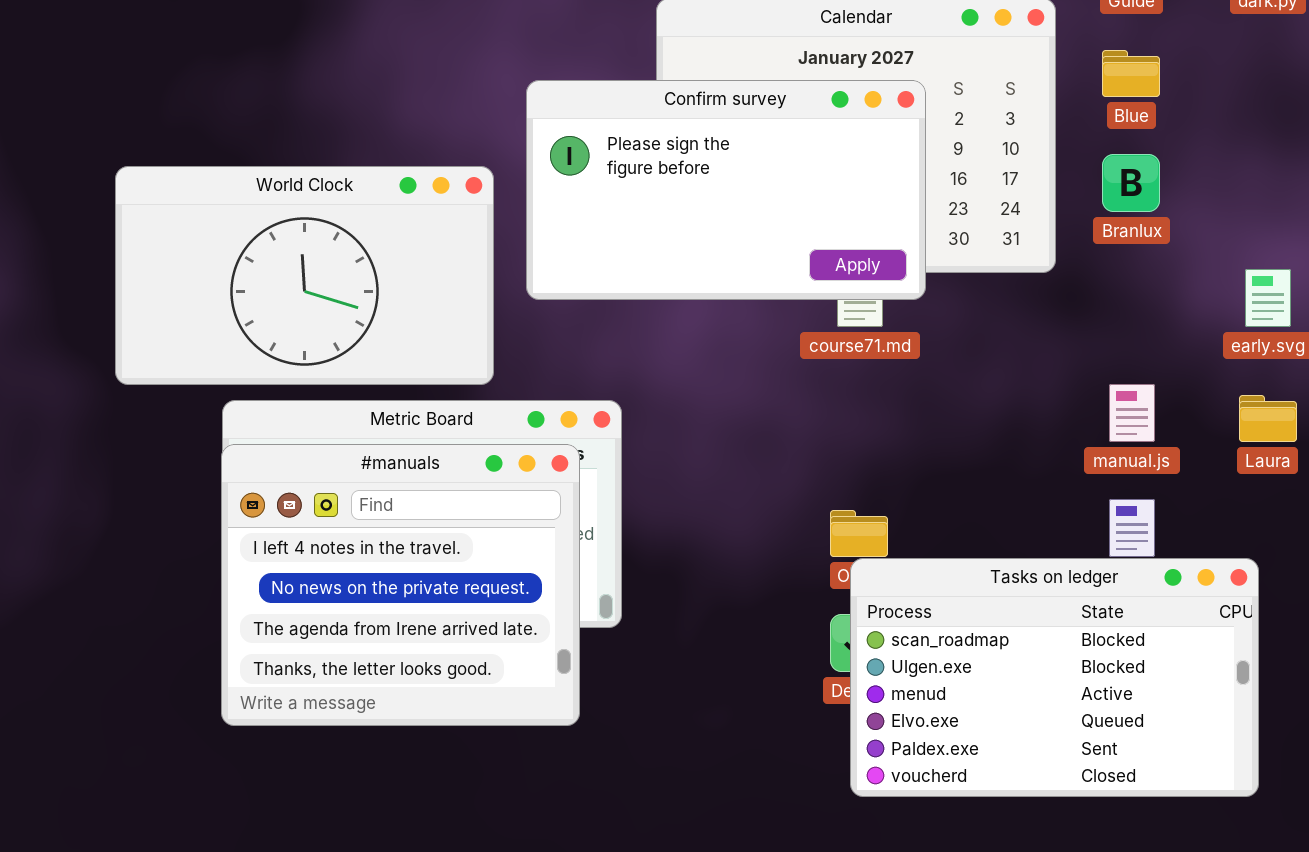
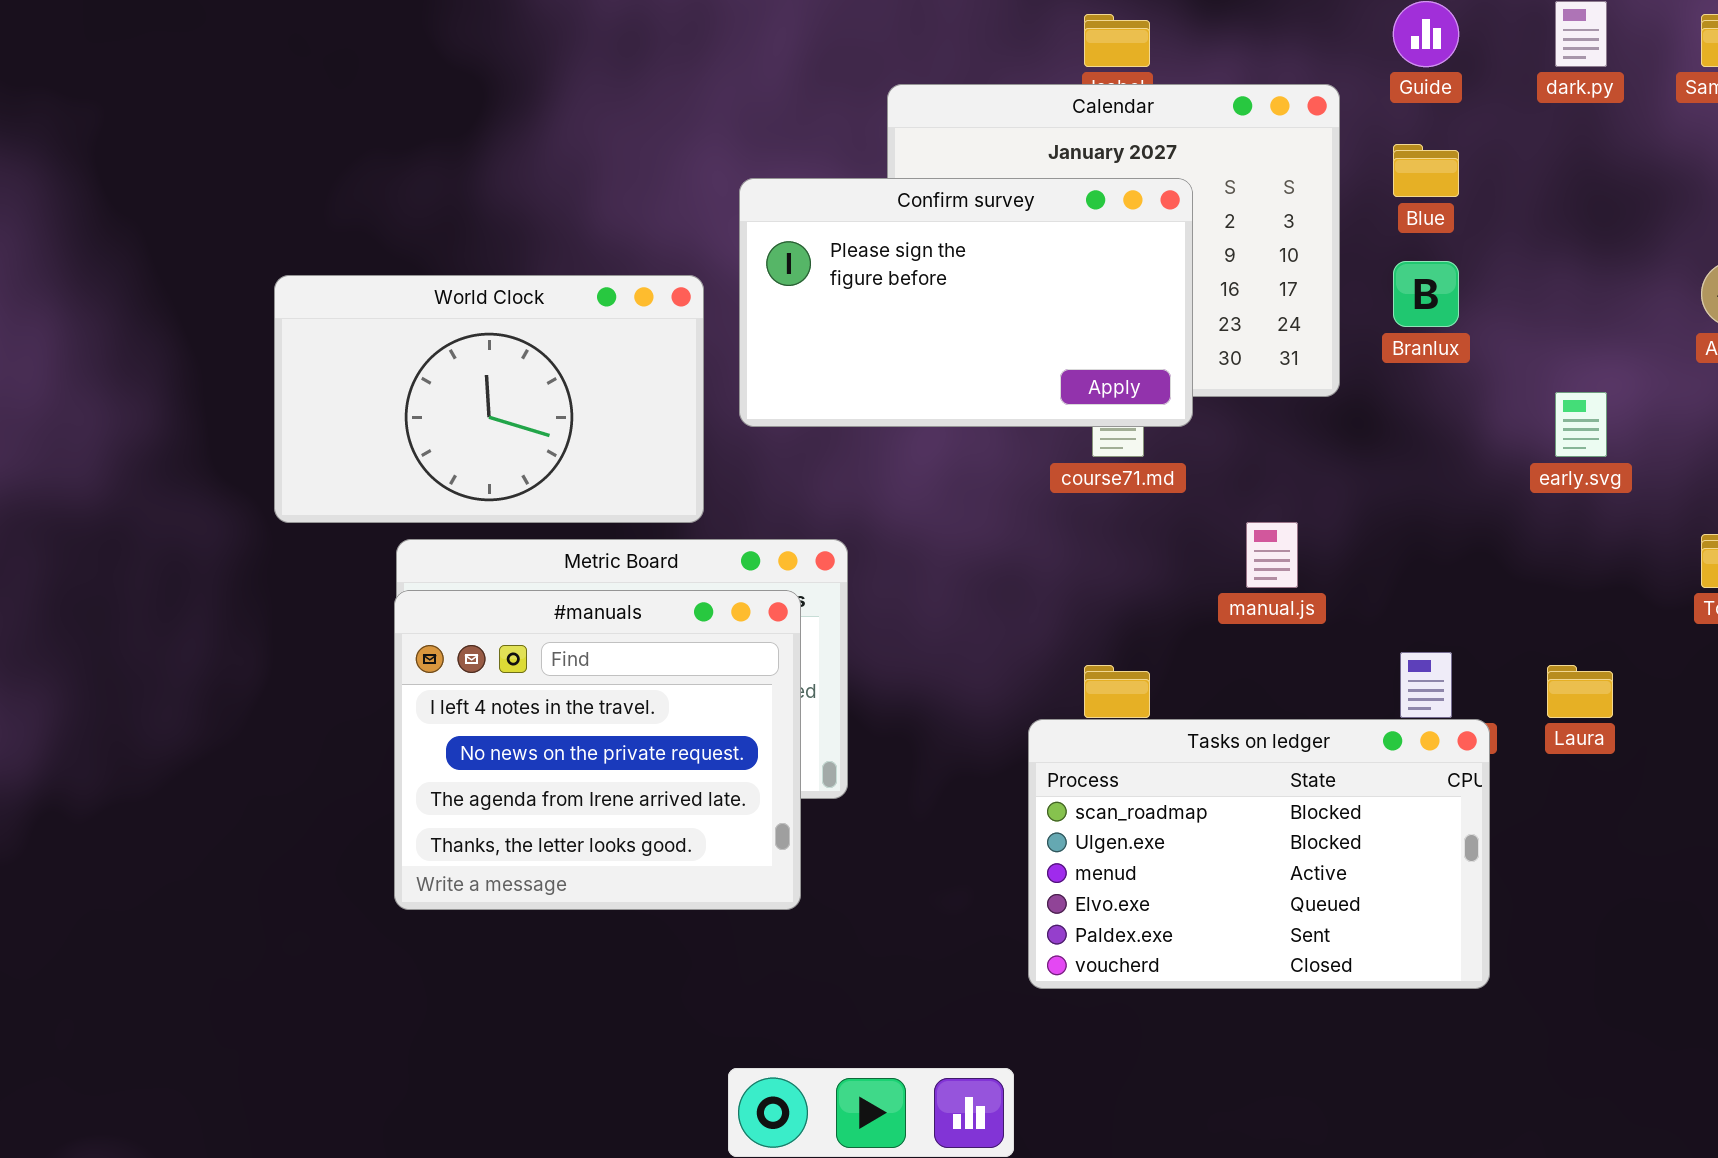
manual.js: [1109,384,1155,442] -> [1246,522,1298,588], moved
Laura: [1239,395,1297,442] -> [1547,665,1613,718], moved
Tasks on ledger: [850,558,1259,797] -> [1028,719,1490,989], moved

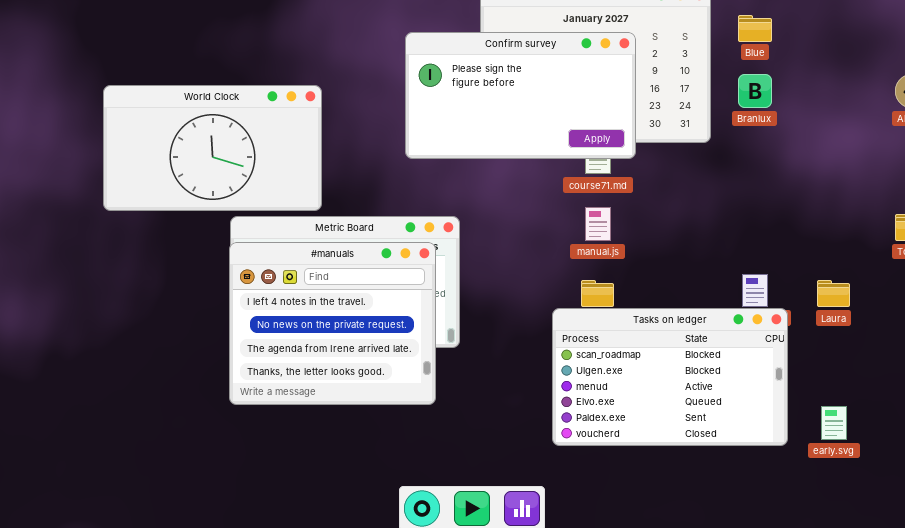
World Clock: [274,275,704,523] -> [103,85,322,211], moved
early.svg: [1555,392,1607,457] -> [821,406,847,440], moved
manual.js: [1246,522,1298,588] -> [585,207,611,241], moved

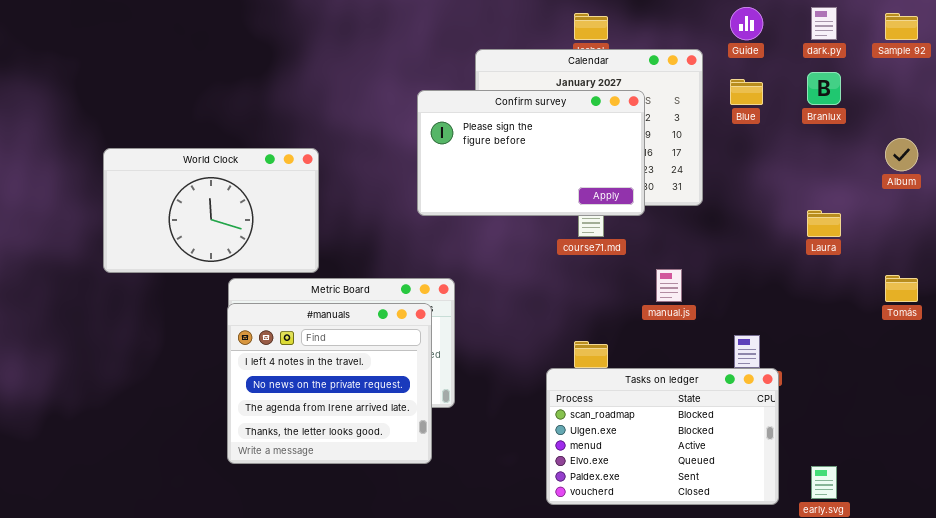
Confirm survey: [405,32,636,159] -> [417,90,645,216], moved
Branlux: [738,74,772,108] -> [807,72,841,105], moved
manual.js: [585,207,611,241] -> [656,269,682,302], moved
Laura: [817,280,850,307] -> [807,210,841,237], moved

